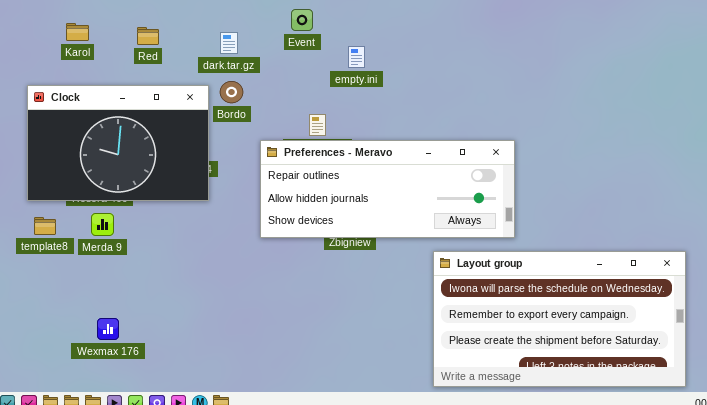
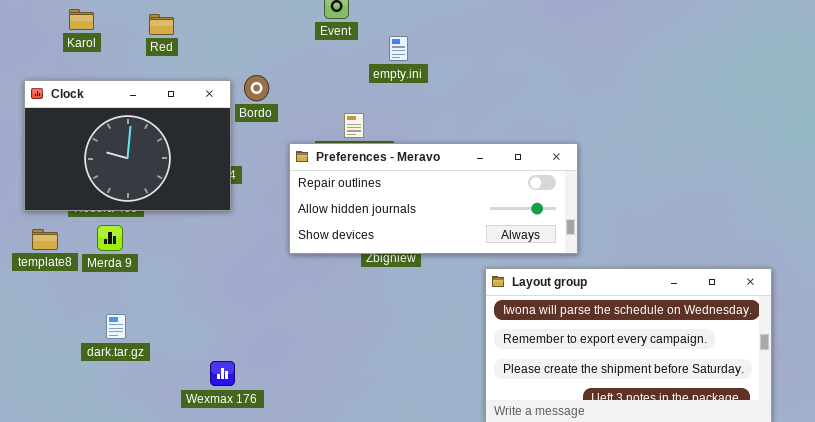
dark.tar.gz: [220,32,238,54] -> [106,314,126,339], moved
Wexmax 176: [97,318,119,340] -> [210,361,235,386], moved

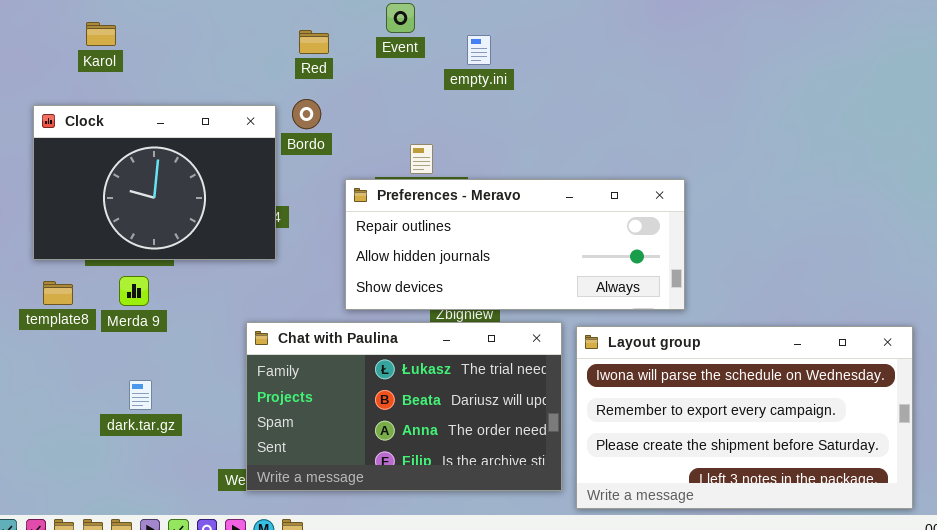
Red: [149,14,174,35] -> [299,30,329,54], moved
empty.ini: [389,36,408,61] -> [467,35,491,65], moved
Chat with Paulina: none -> [246,322,562,491], opened

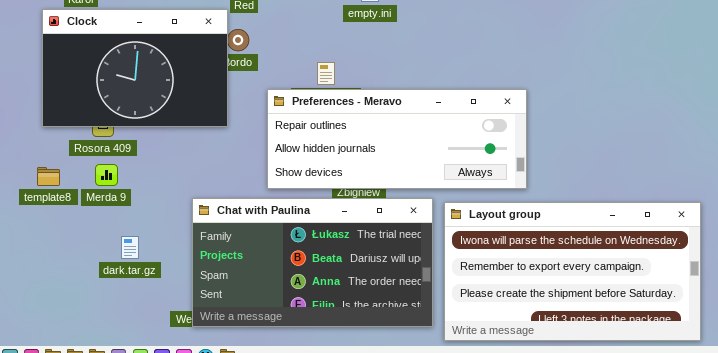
Clock: [33,105,276,260] -> [42,9,228,127], moved
dark.tar.gz: [129,380,152,410] -> [121,236,139,259], moved

